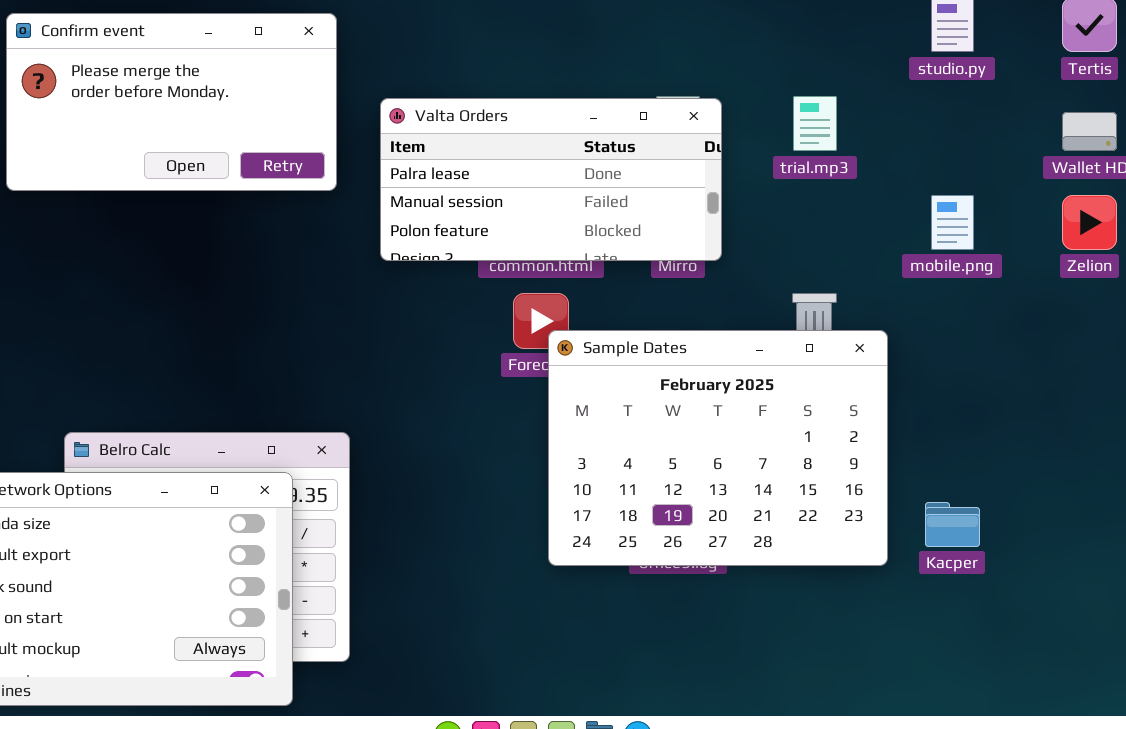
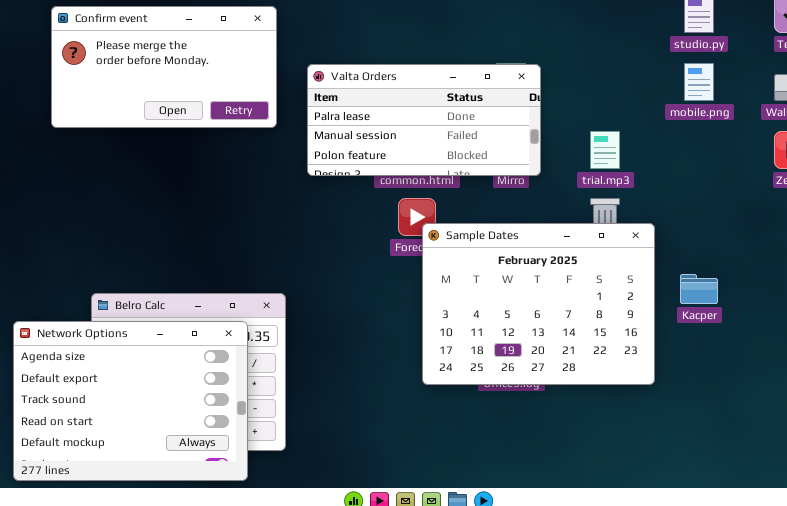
trial.mp3: [793,96,837,151] -> [590,131,620,169], moved
mobile.png: [931,195,974,250] -> [684,63,714,101], moved
Kacper: [925,502,980,547] -> [680,274,718,304], moved

